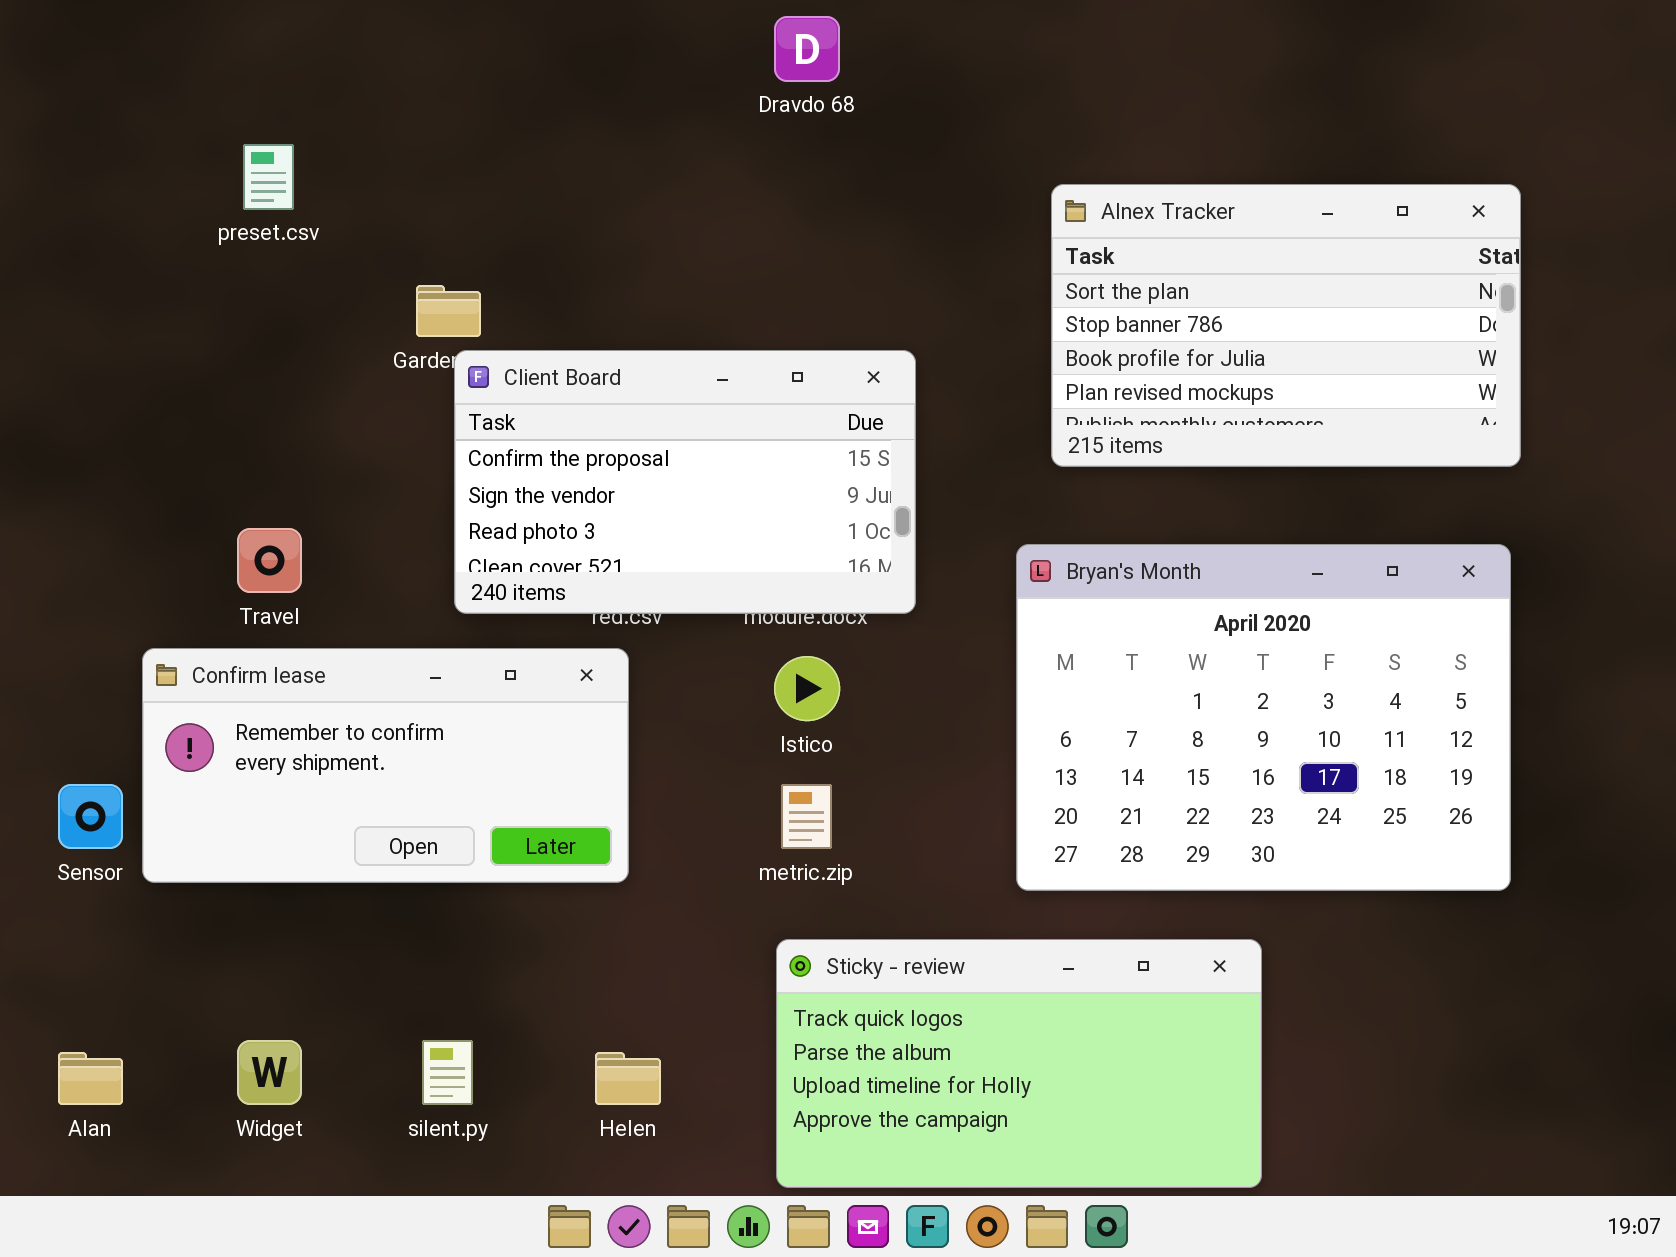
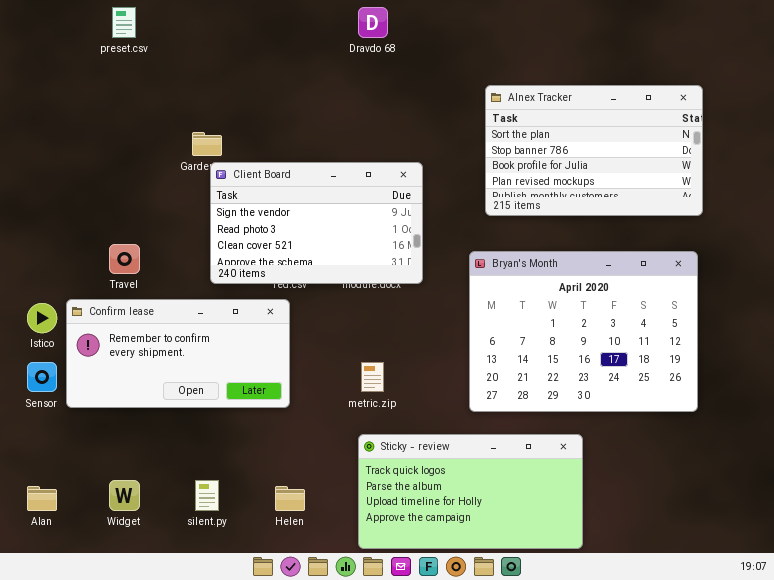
preset.csv: [243,144,294,210] -> [112,7,136,38], moved
Client Board: [454,350,916,614] -> [210,162,423,284], scrolled down 1 row
Istico: [774,656,840,721] -> [27,303,57,333], moved

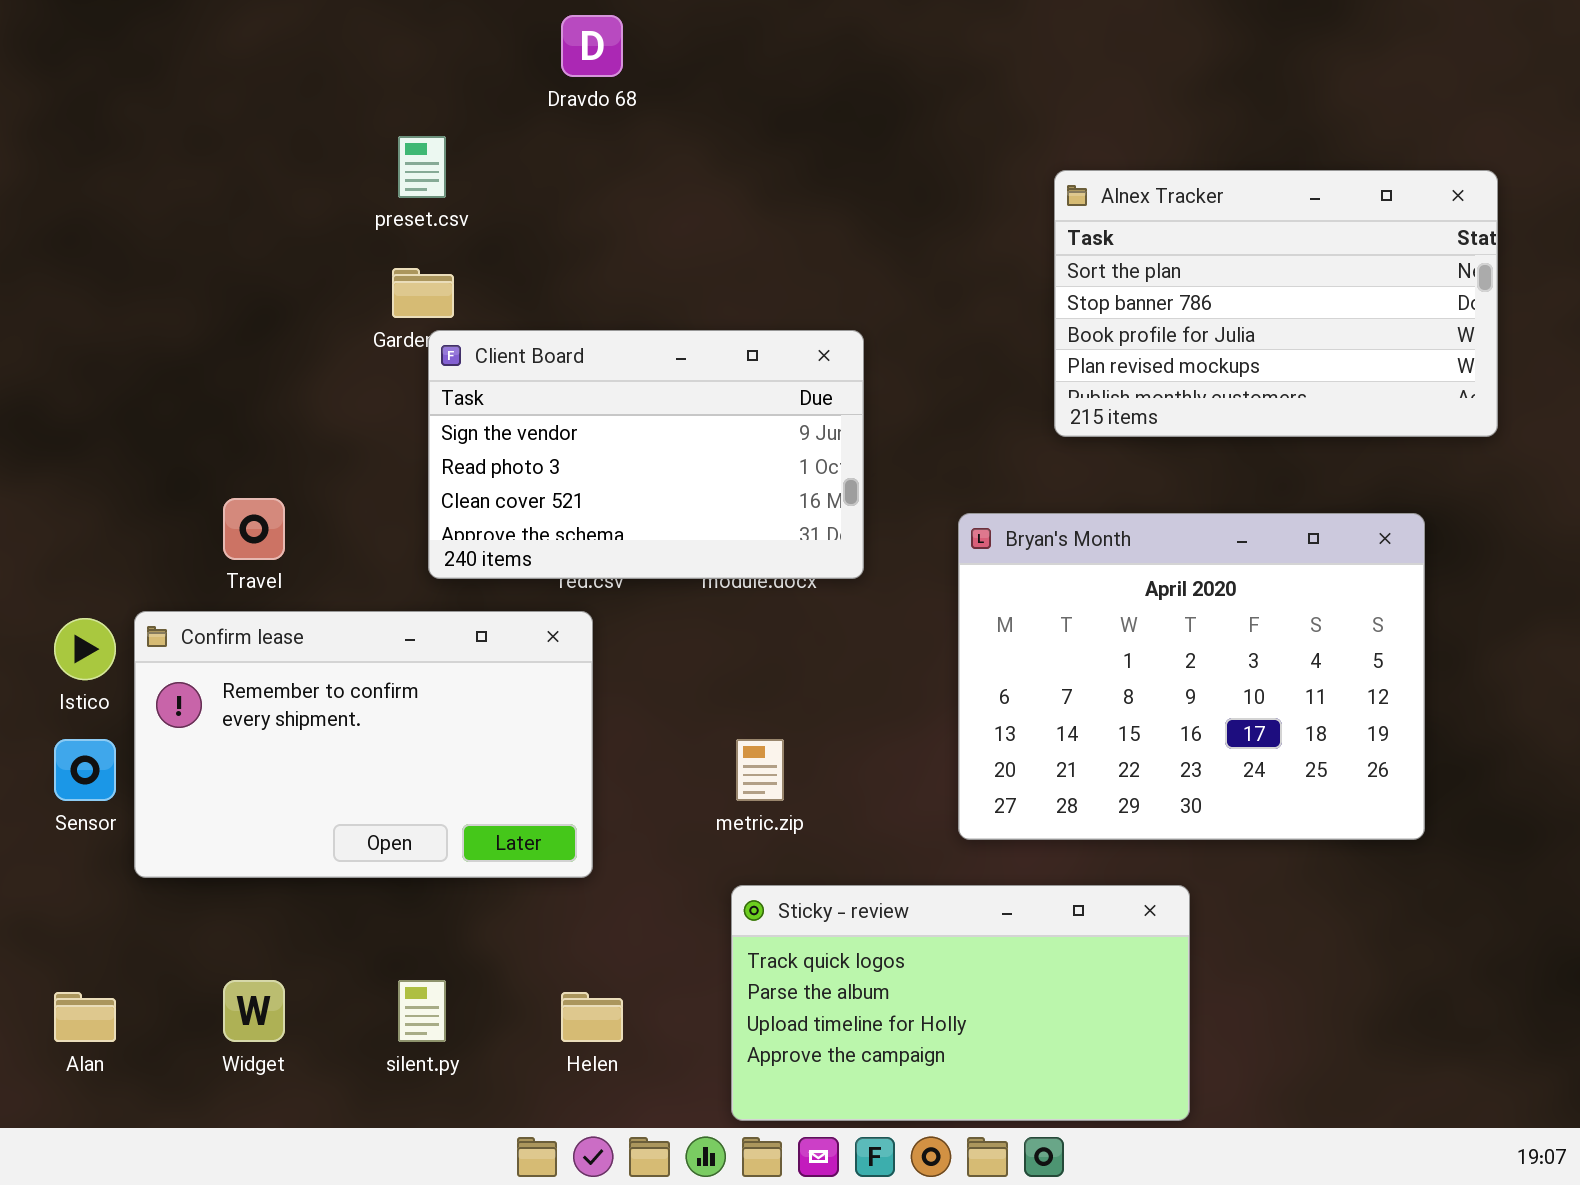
preset.csv: [112,7,136,38] -> [398,136,446,198], moved
Dravdo 68: [358,7,388,38] -> [561,15,623,77], moved
Alnex Tracker: [485,85,703,216] -> [1054,170,1498,437], moved
Confirm lease: [66,299,290,408] -> [134,611,593,878], resized

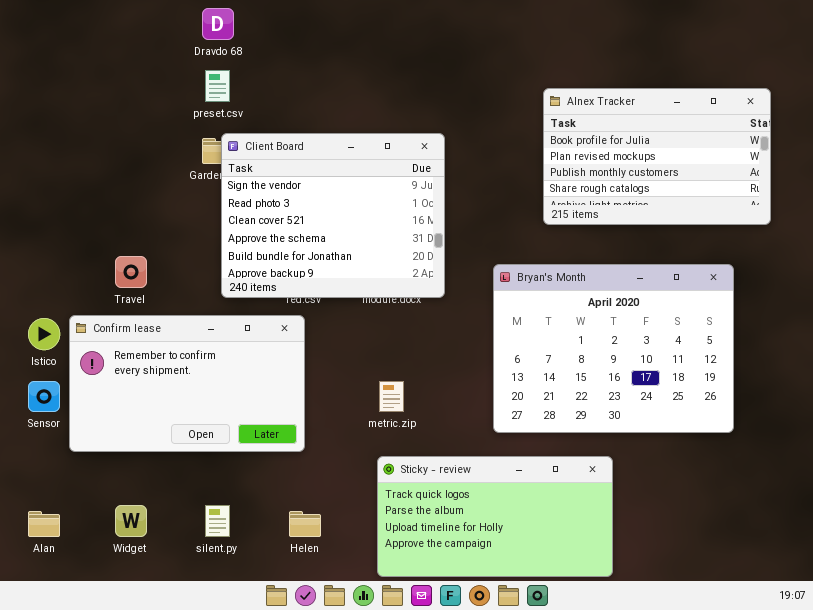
Dravdo 68: [561,15,623,77] -> [202,8,234,40], moved
Alnex Tracker: [1054,170,1498,437] -> [543,88,771,225], scrolled down 2 rows
Client Board: [428,330,864,579] -> [221,133,445,298], resized

